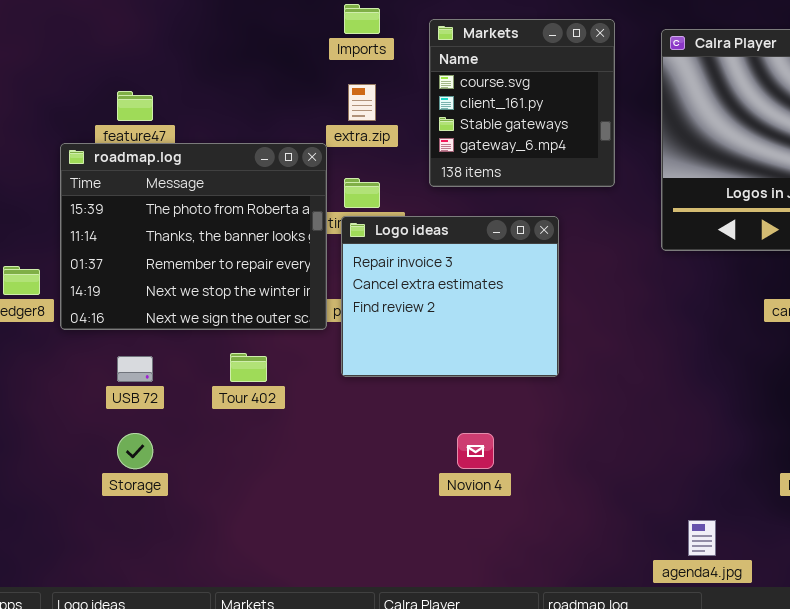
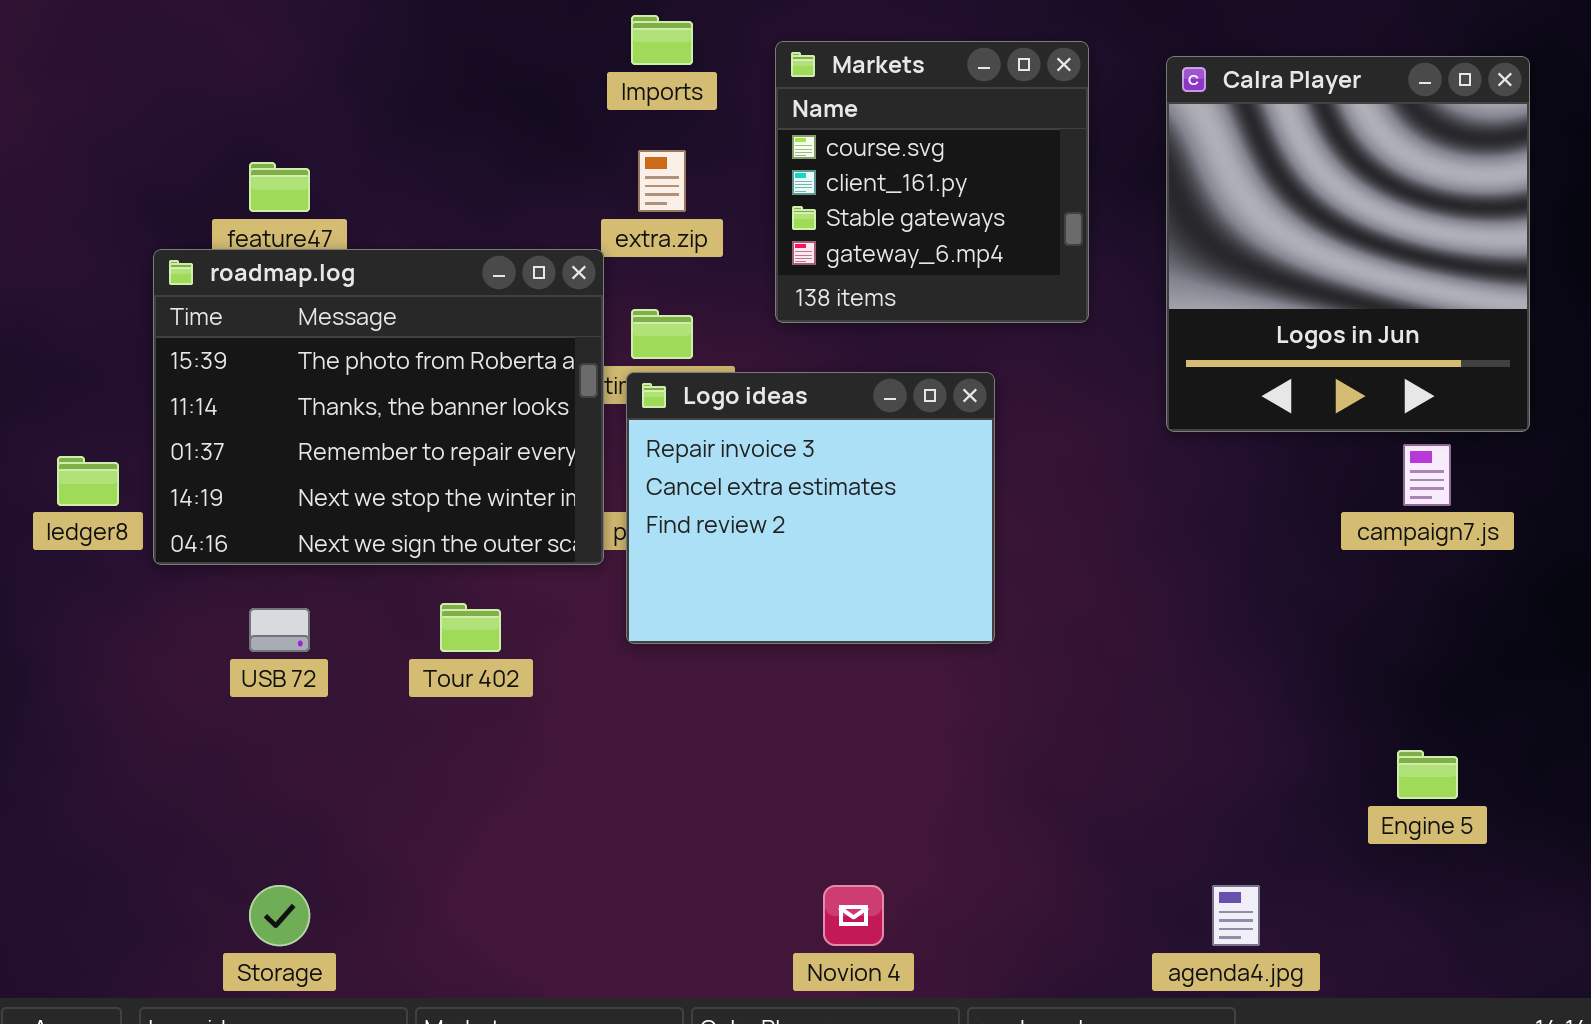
Storage: [117,433,153,469] -> [249,885,310,946], moved
Novion 4: [457,433,494,469] -> [823,885,884,946], moved

